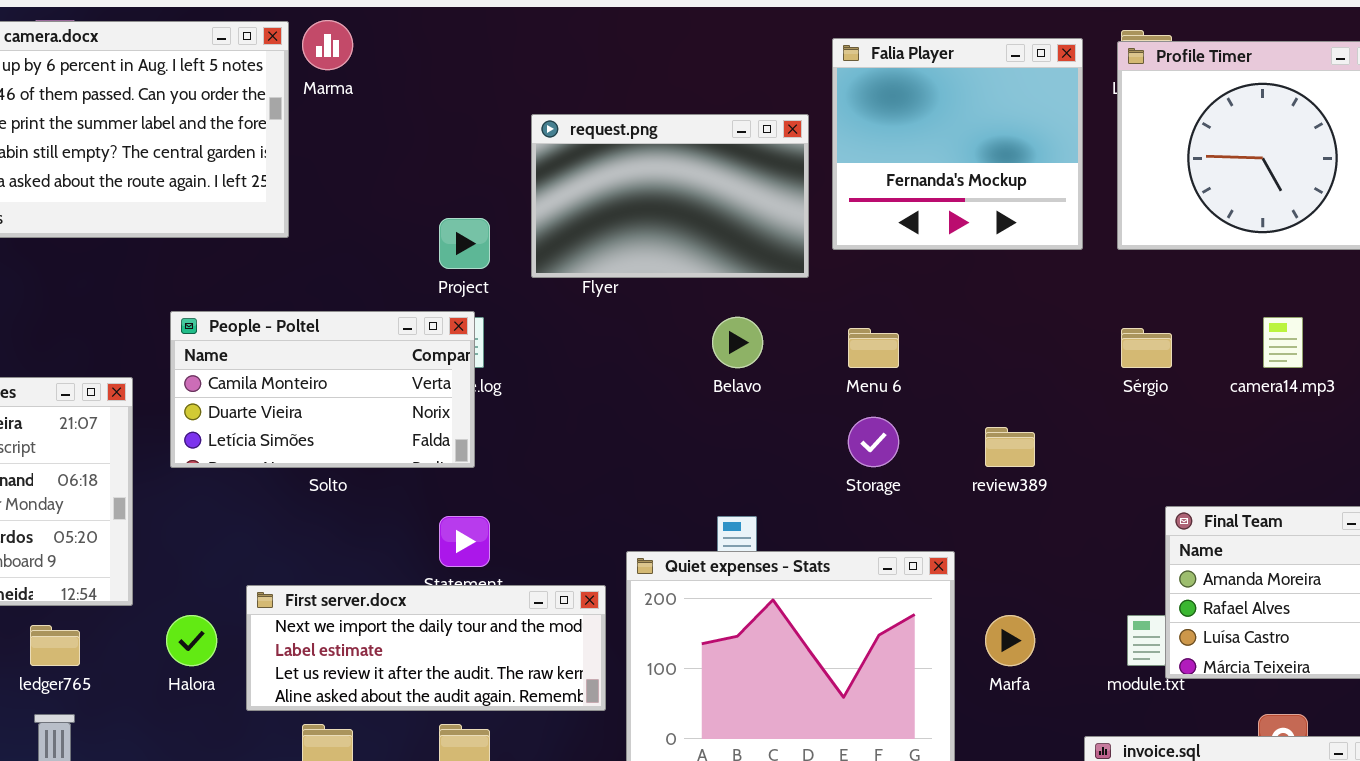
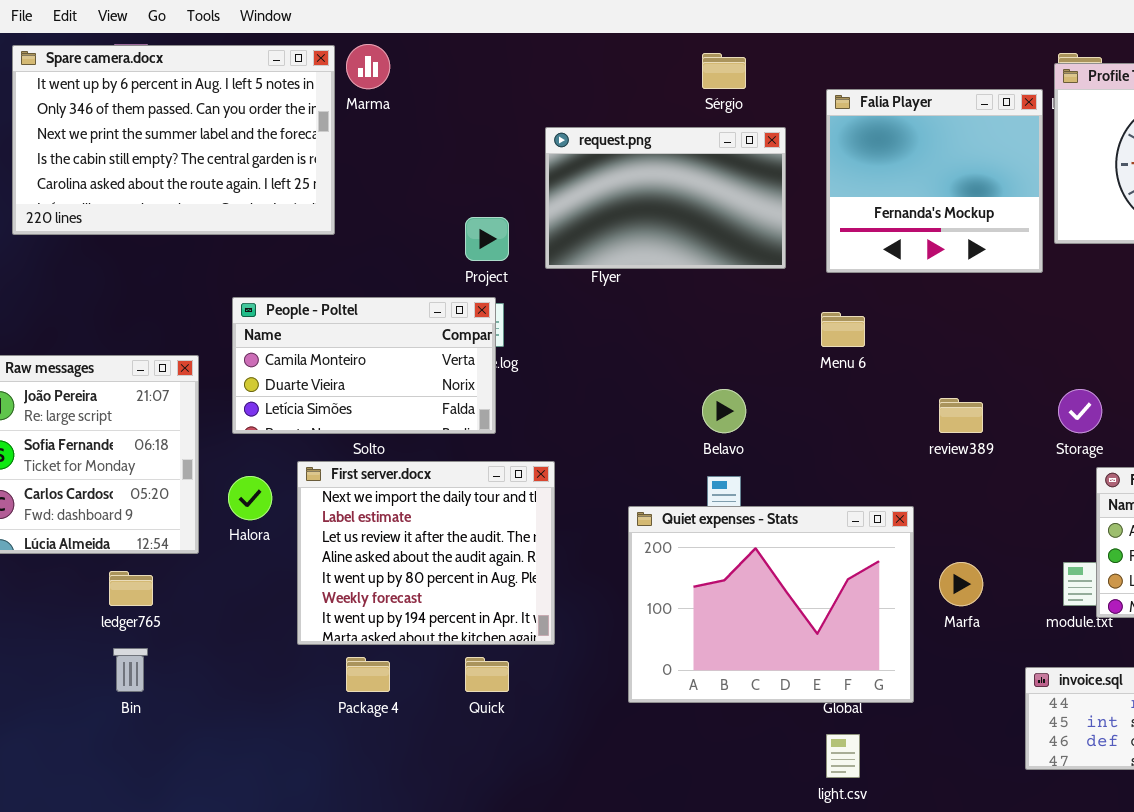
Falia Player: [832,38,1083,250] -> [826,89,1043,273], moved
Belavo: [712,317,763,368] -> [702,389,746,433], moved
Sérgio: [1121,328,1172,368] -> [702,53,746,89], moved
Storage: [848,417,899,467] -> [1058,389,1102,433], moved
First server.docx: [246,585,606,711] -> [297,461,555,645], resized
Halora: [166,615,217,666] -> [228,476,272,520], moved

